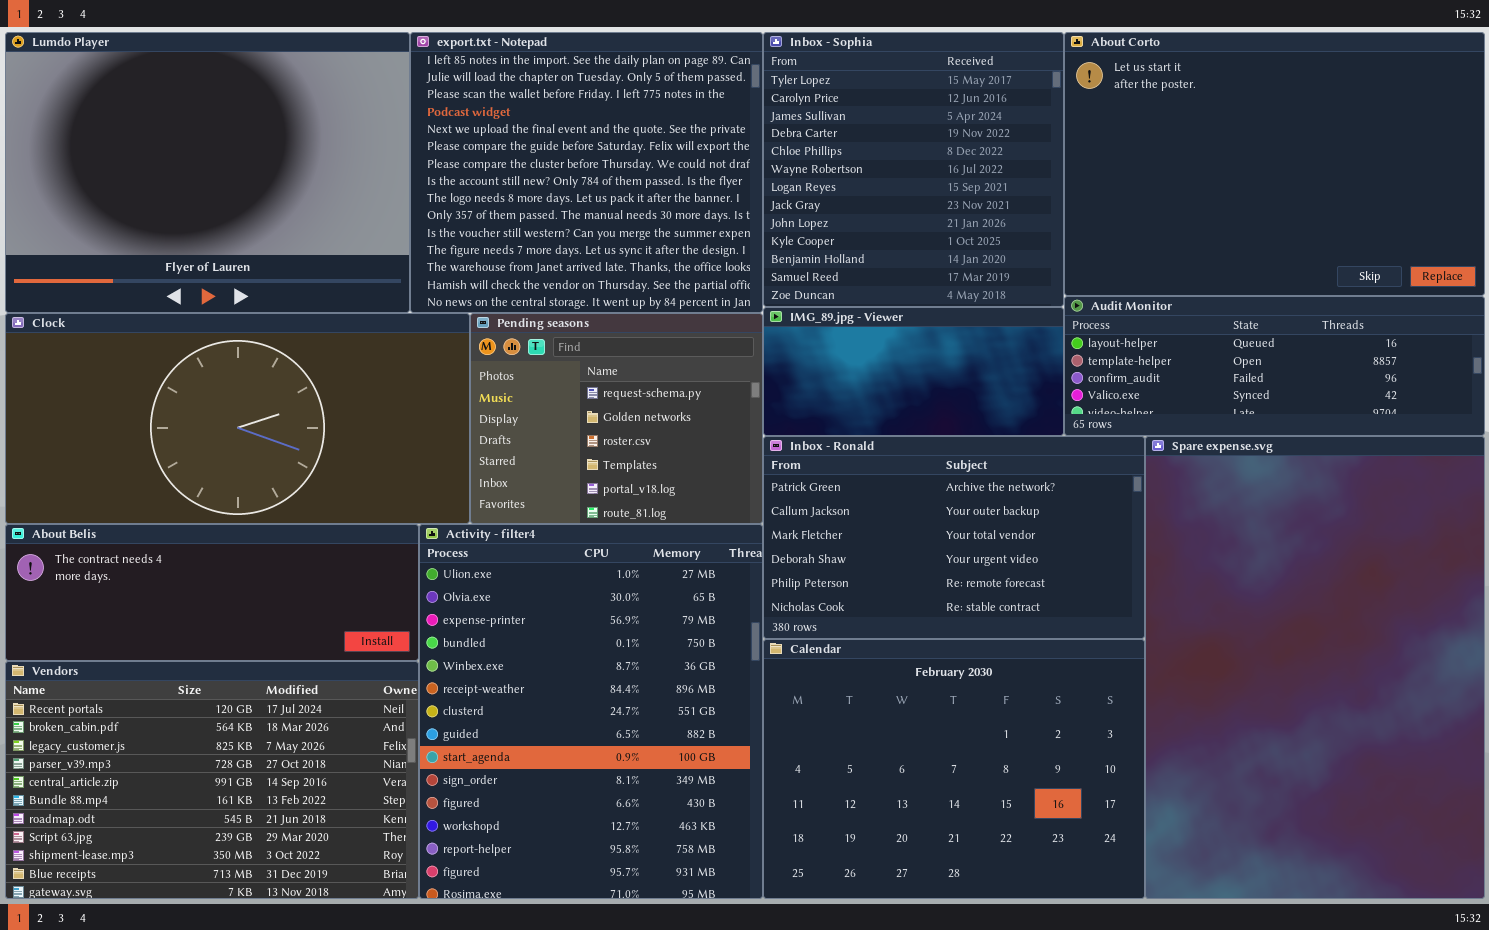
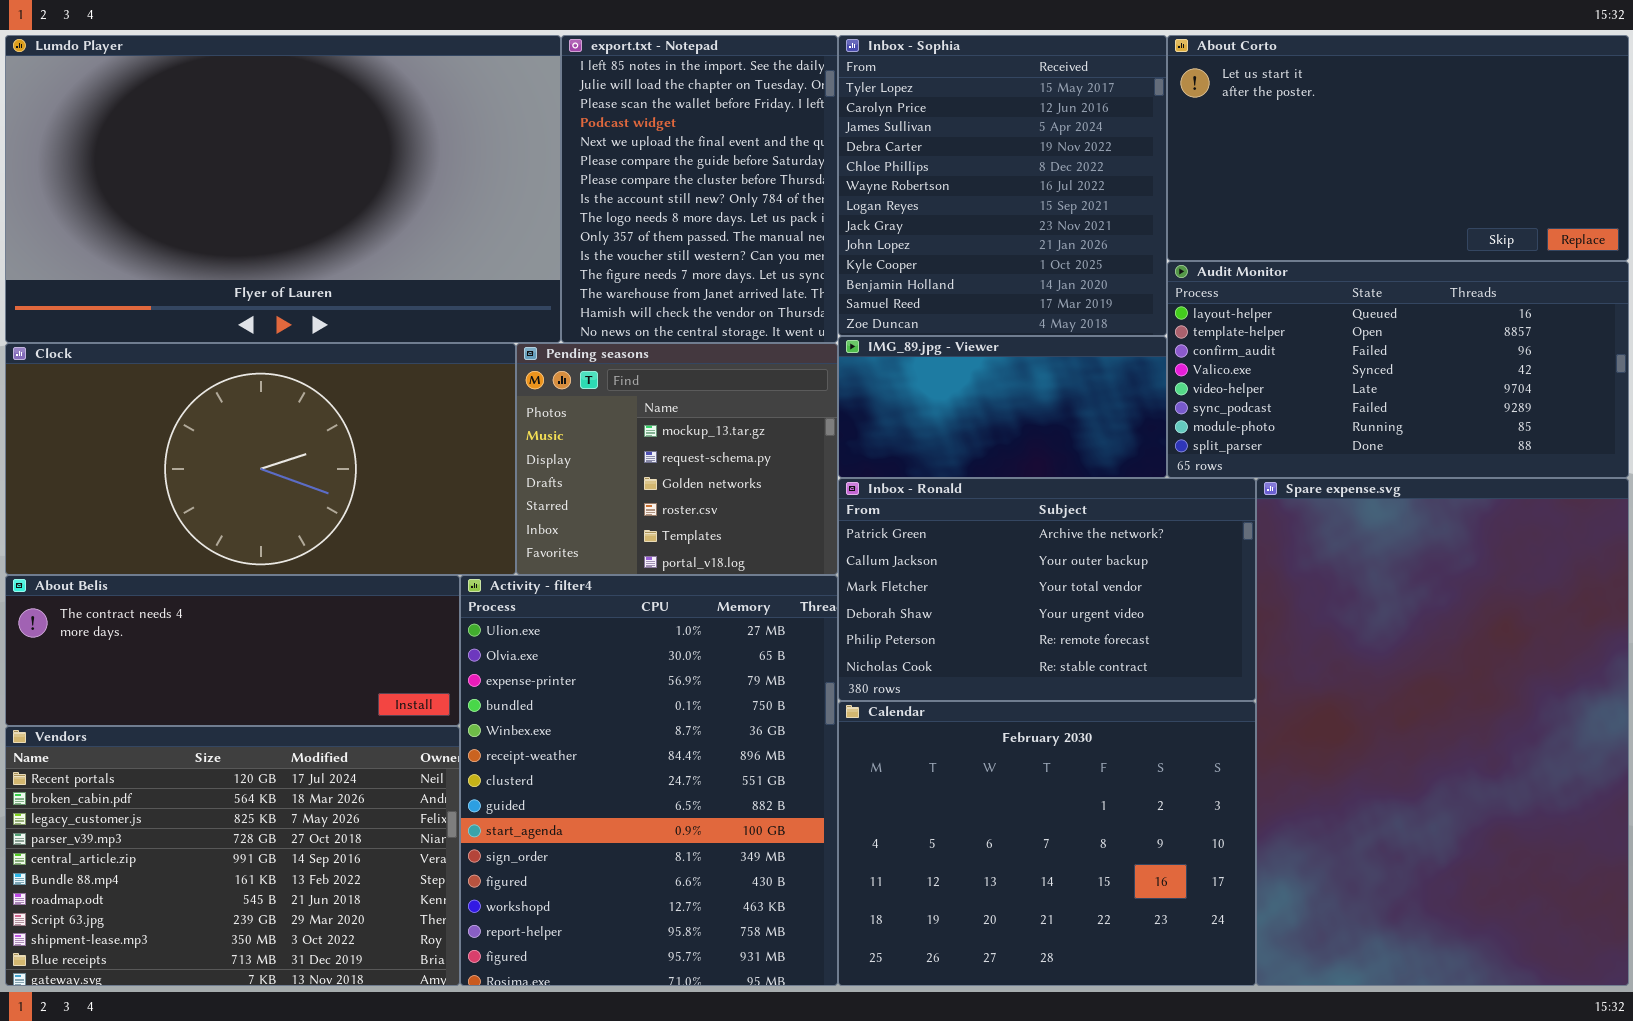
Lumdo Player: [5,32,410,313] -> [5,35,561,343], resized
export.txt - Notepad: [410,32,763,313] -> [561,35,838,343], resized
About Corto: [1064,32,1485,296] -> [1167,35,1629,261], resized
Audit Monitor: [1064,296,1485,436] -> [1167,261,1629,478], resized
Pending seasons: [470,313,763,524] -> [516,343,838,575], scrolled up 1 row

